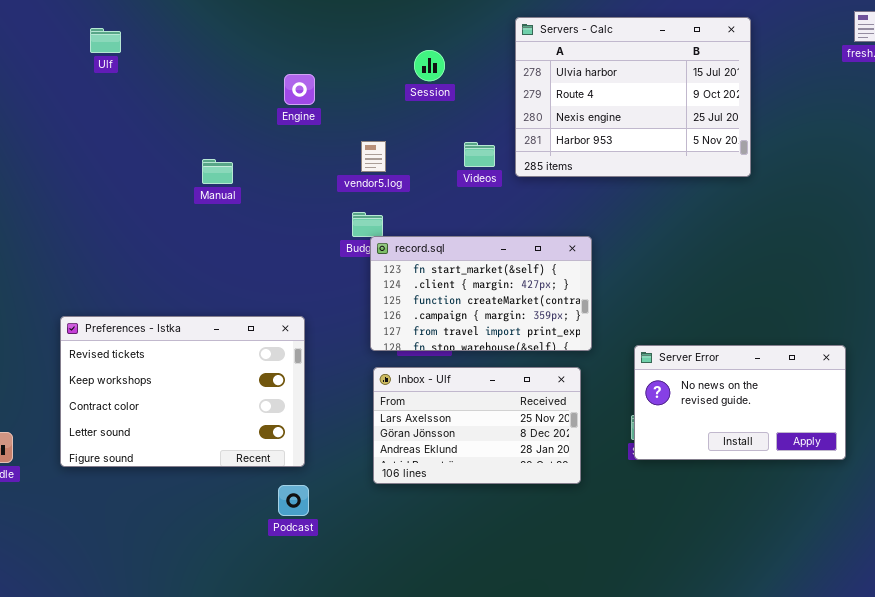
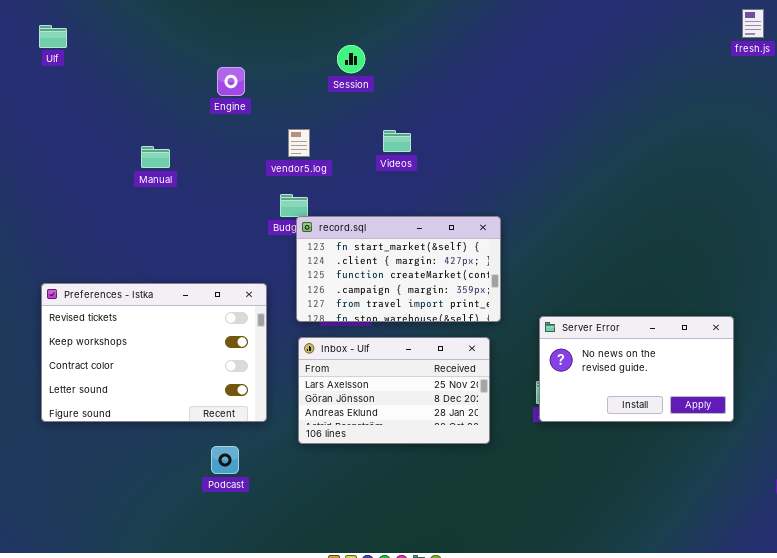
Servers - Calc: [515,17,751,177] -> none, closed
Preferences - Istka: [60,316,305,467] -> [41,283,267,422], moved

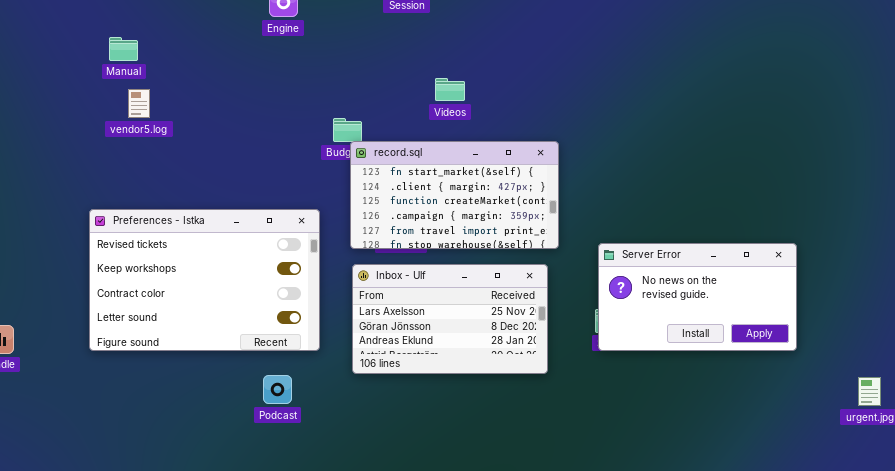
vendor5.log: [288,129,310,157] -> [128,89,150,118], moved
Videos: [383,130,411,152] -> [435,78,465,101], moved
Manual: [141,146,170,168] -> [109,37,138,61], moved

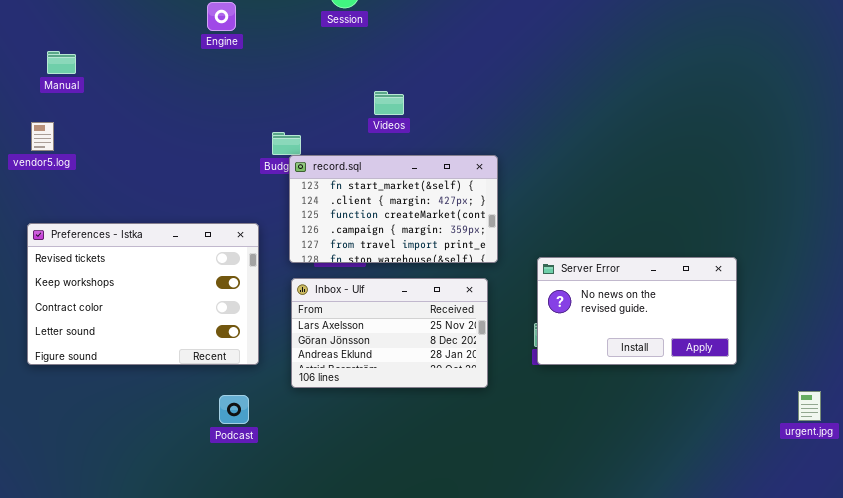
vendor5.log: [128,89,150,118] -> [31,122,54,151], moved
Podcast: [263,375,292,404] -> [219,395,249,424], moved

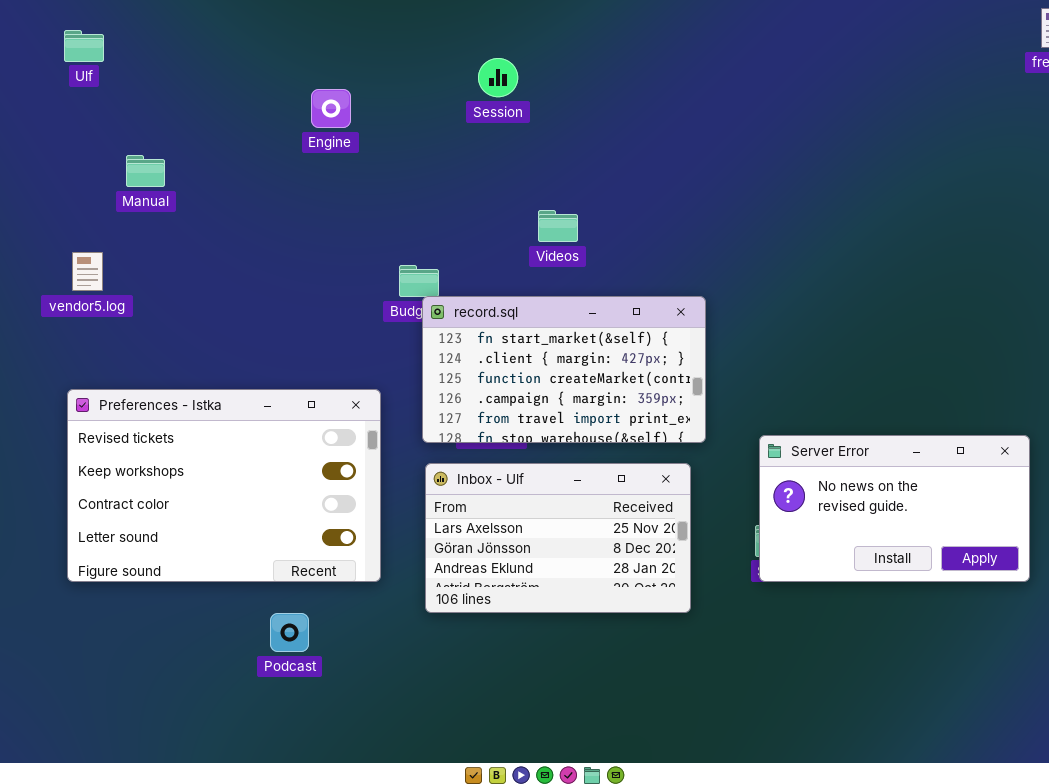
Manual: [47,51,76,74] -> [126,155,165,187], moved
Podcast: [219,395,249,424] -> [270,613,309,652], moved

